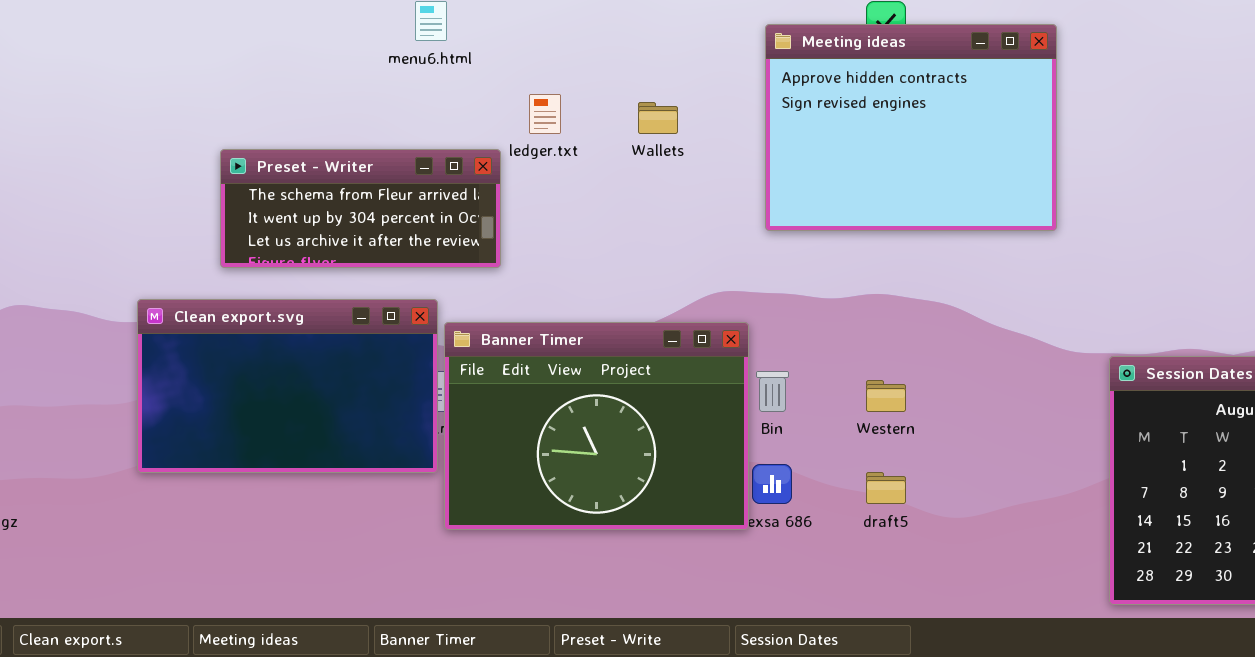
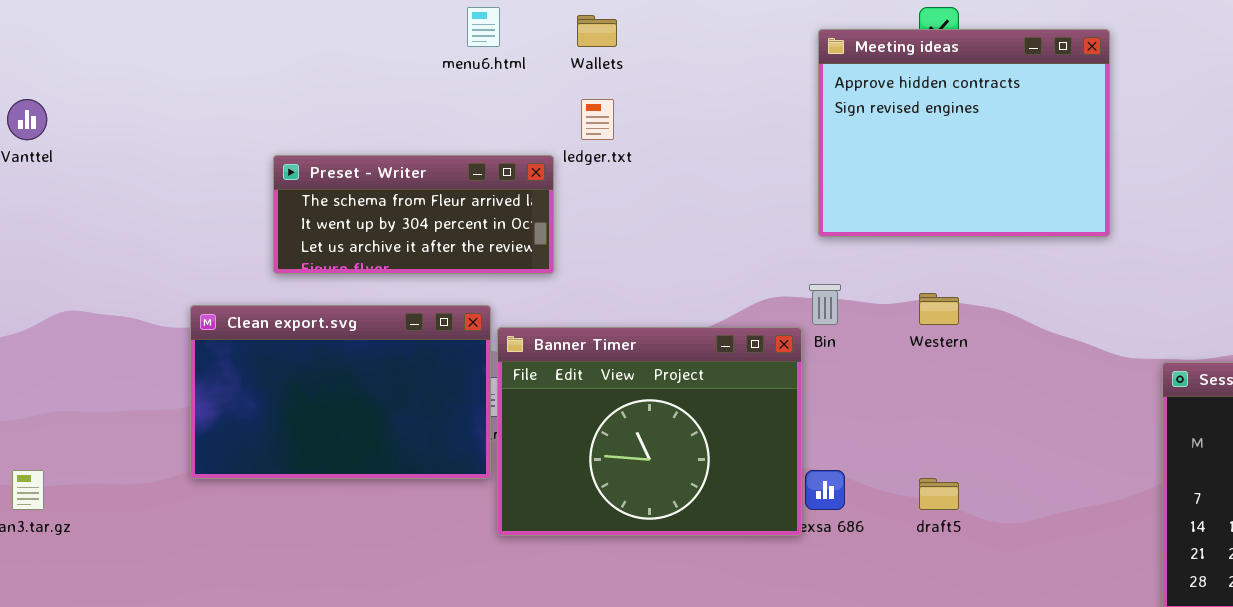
Wallets: [638,102,678,134] -> [577,15,617,47], moved
Bin: [756,371,789,412] -> [809,284,841,325], moved
Western: [866,380,906,412] -> [919,293,959,325], moved

